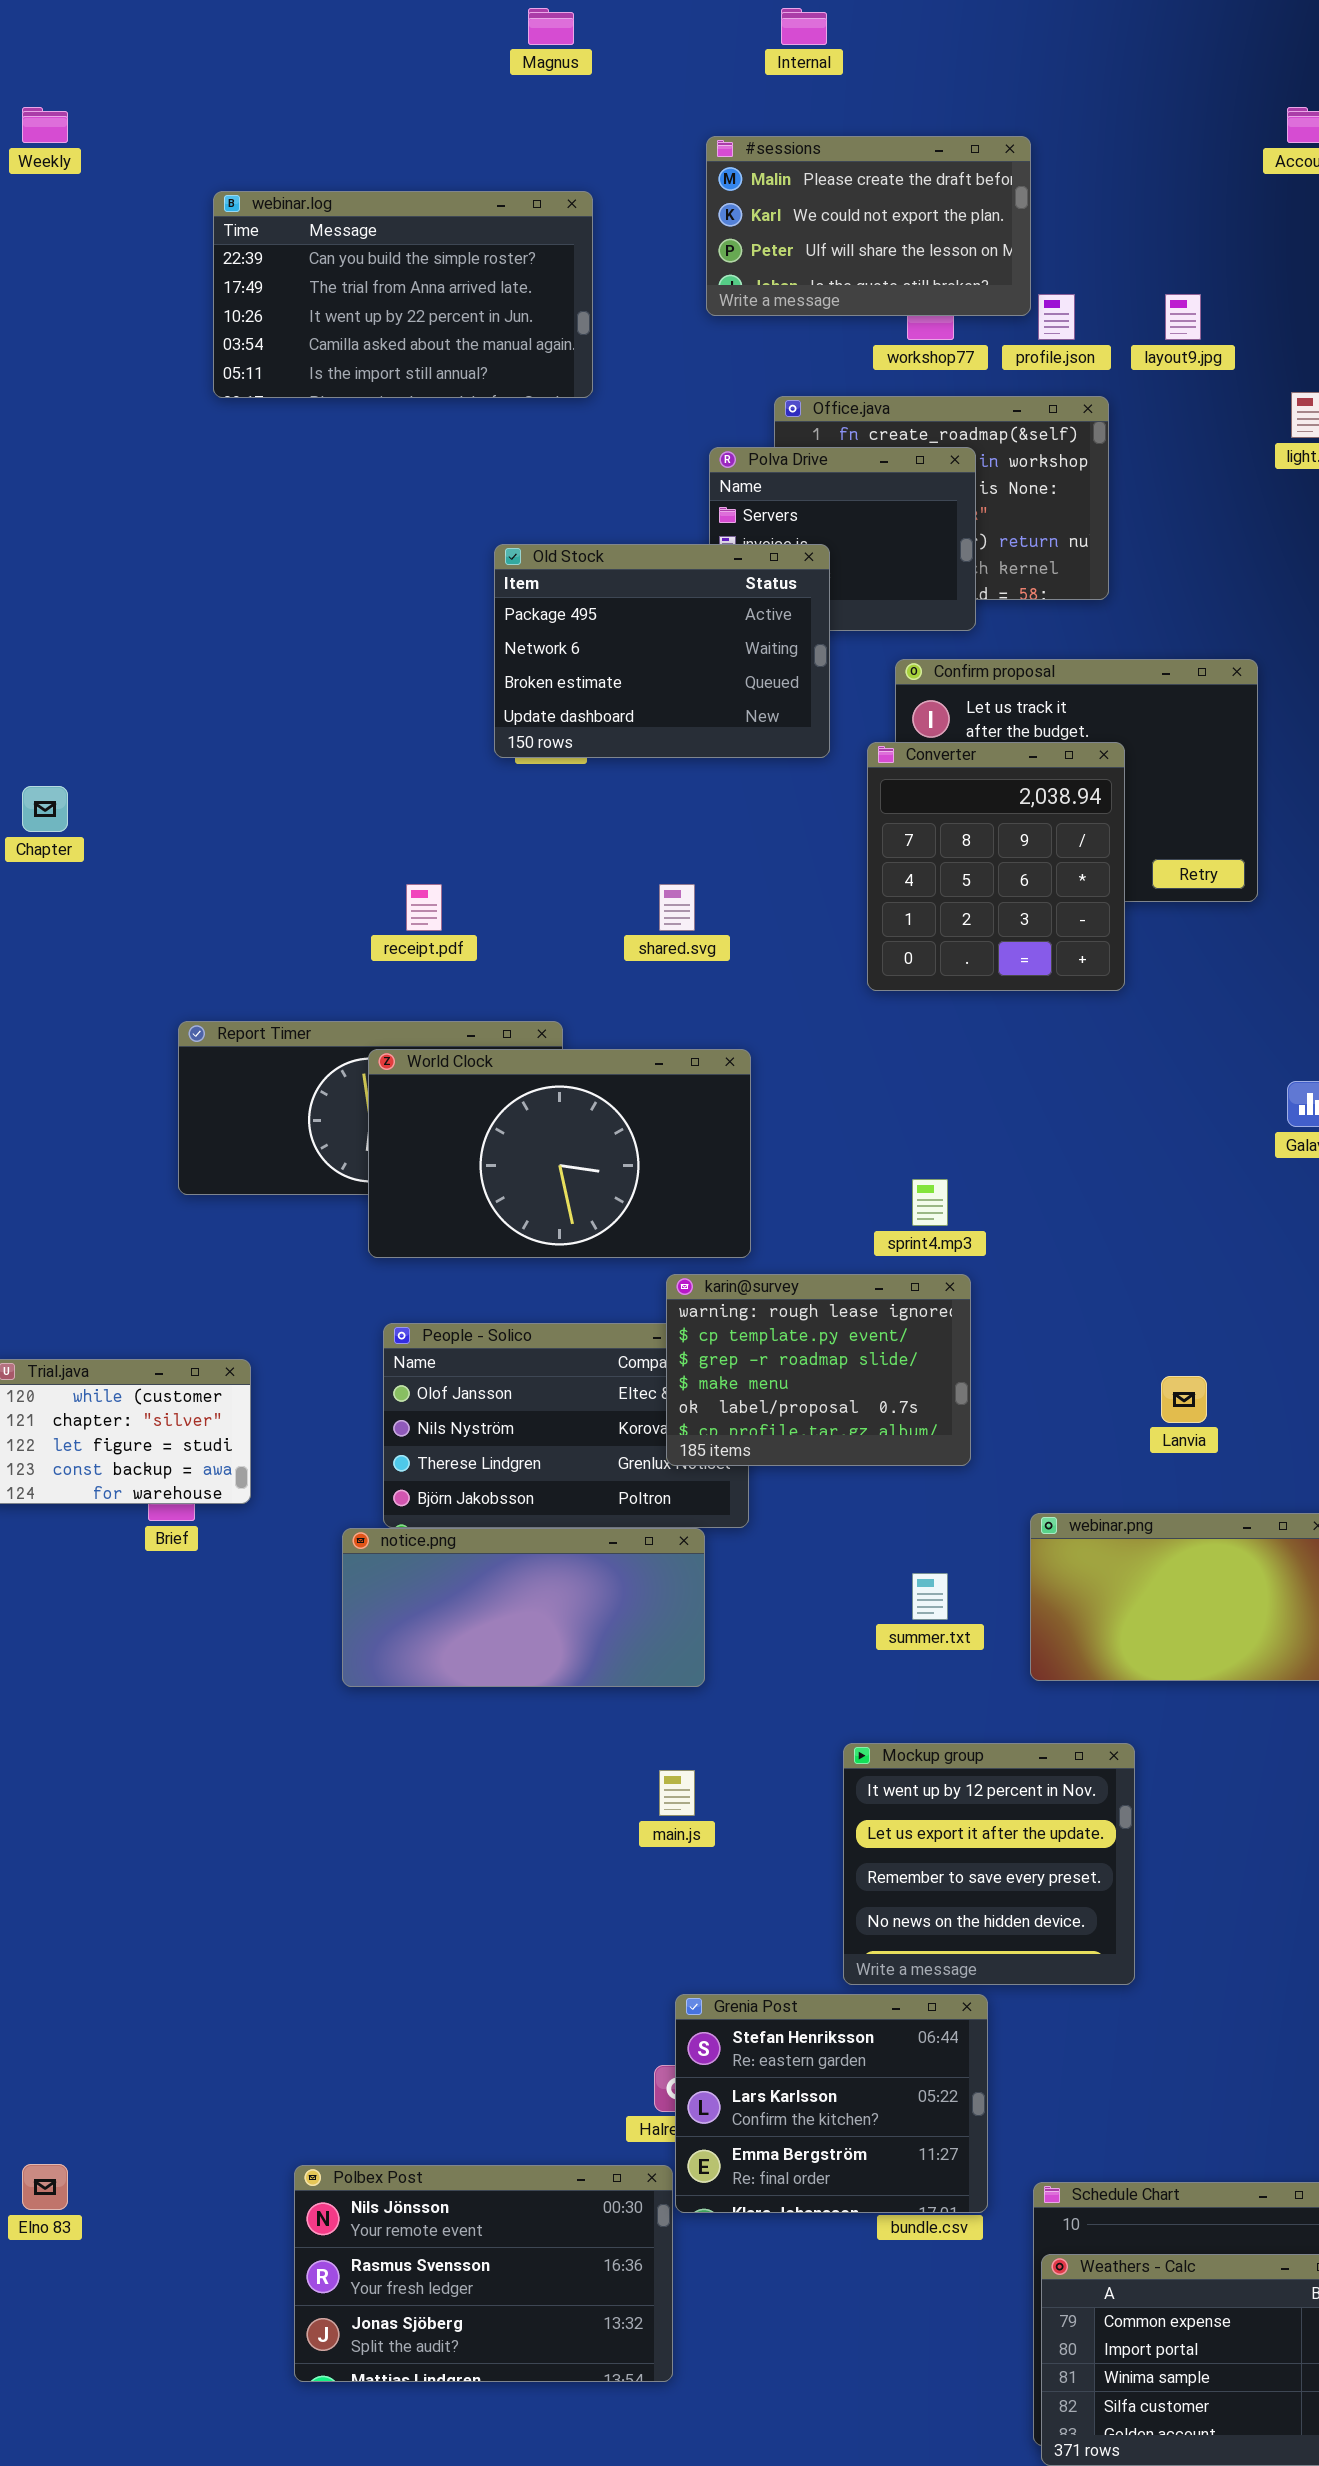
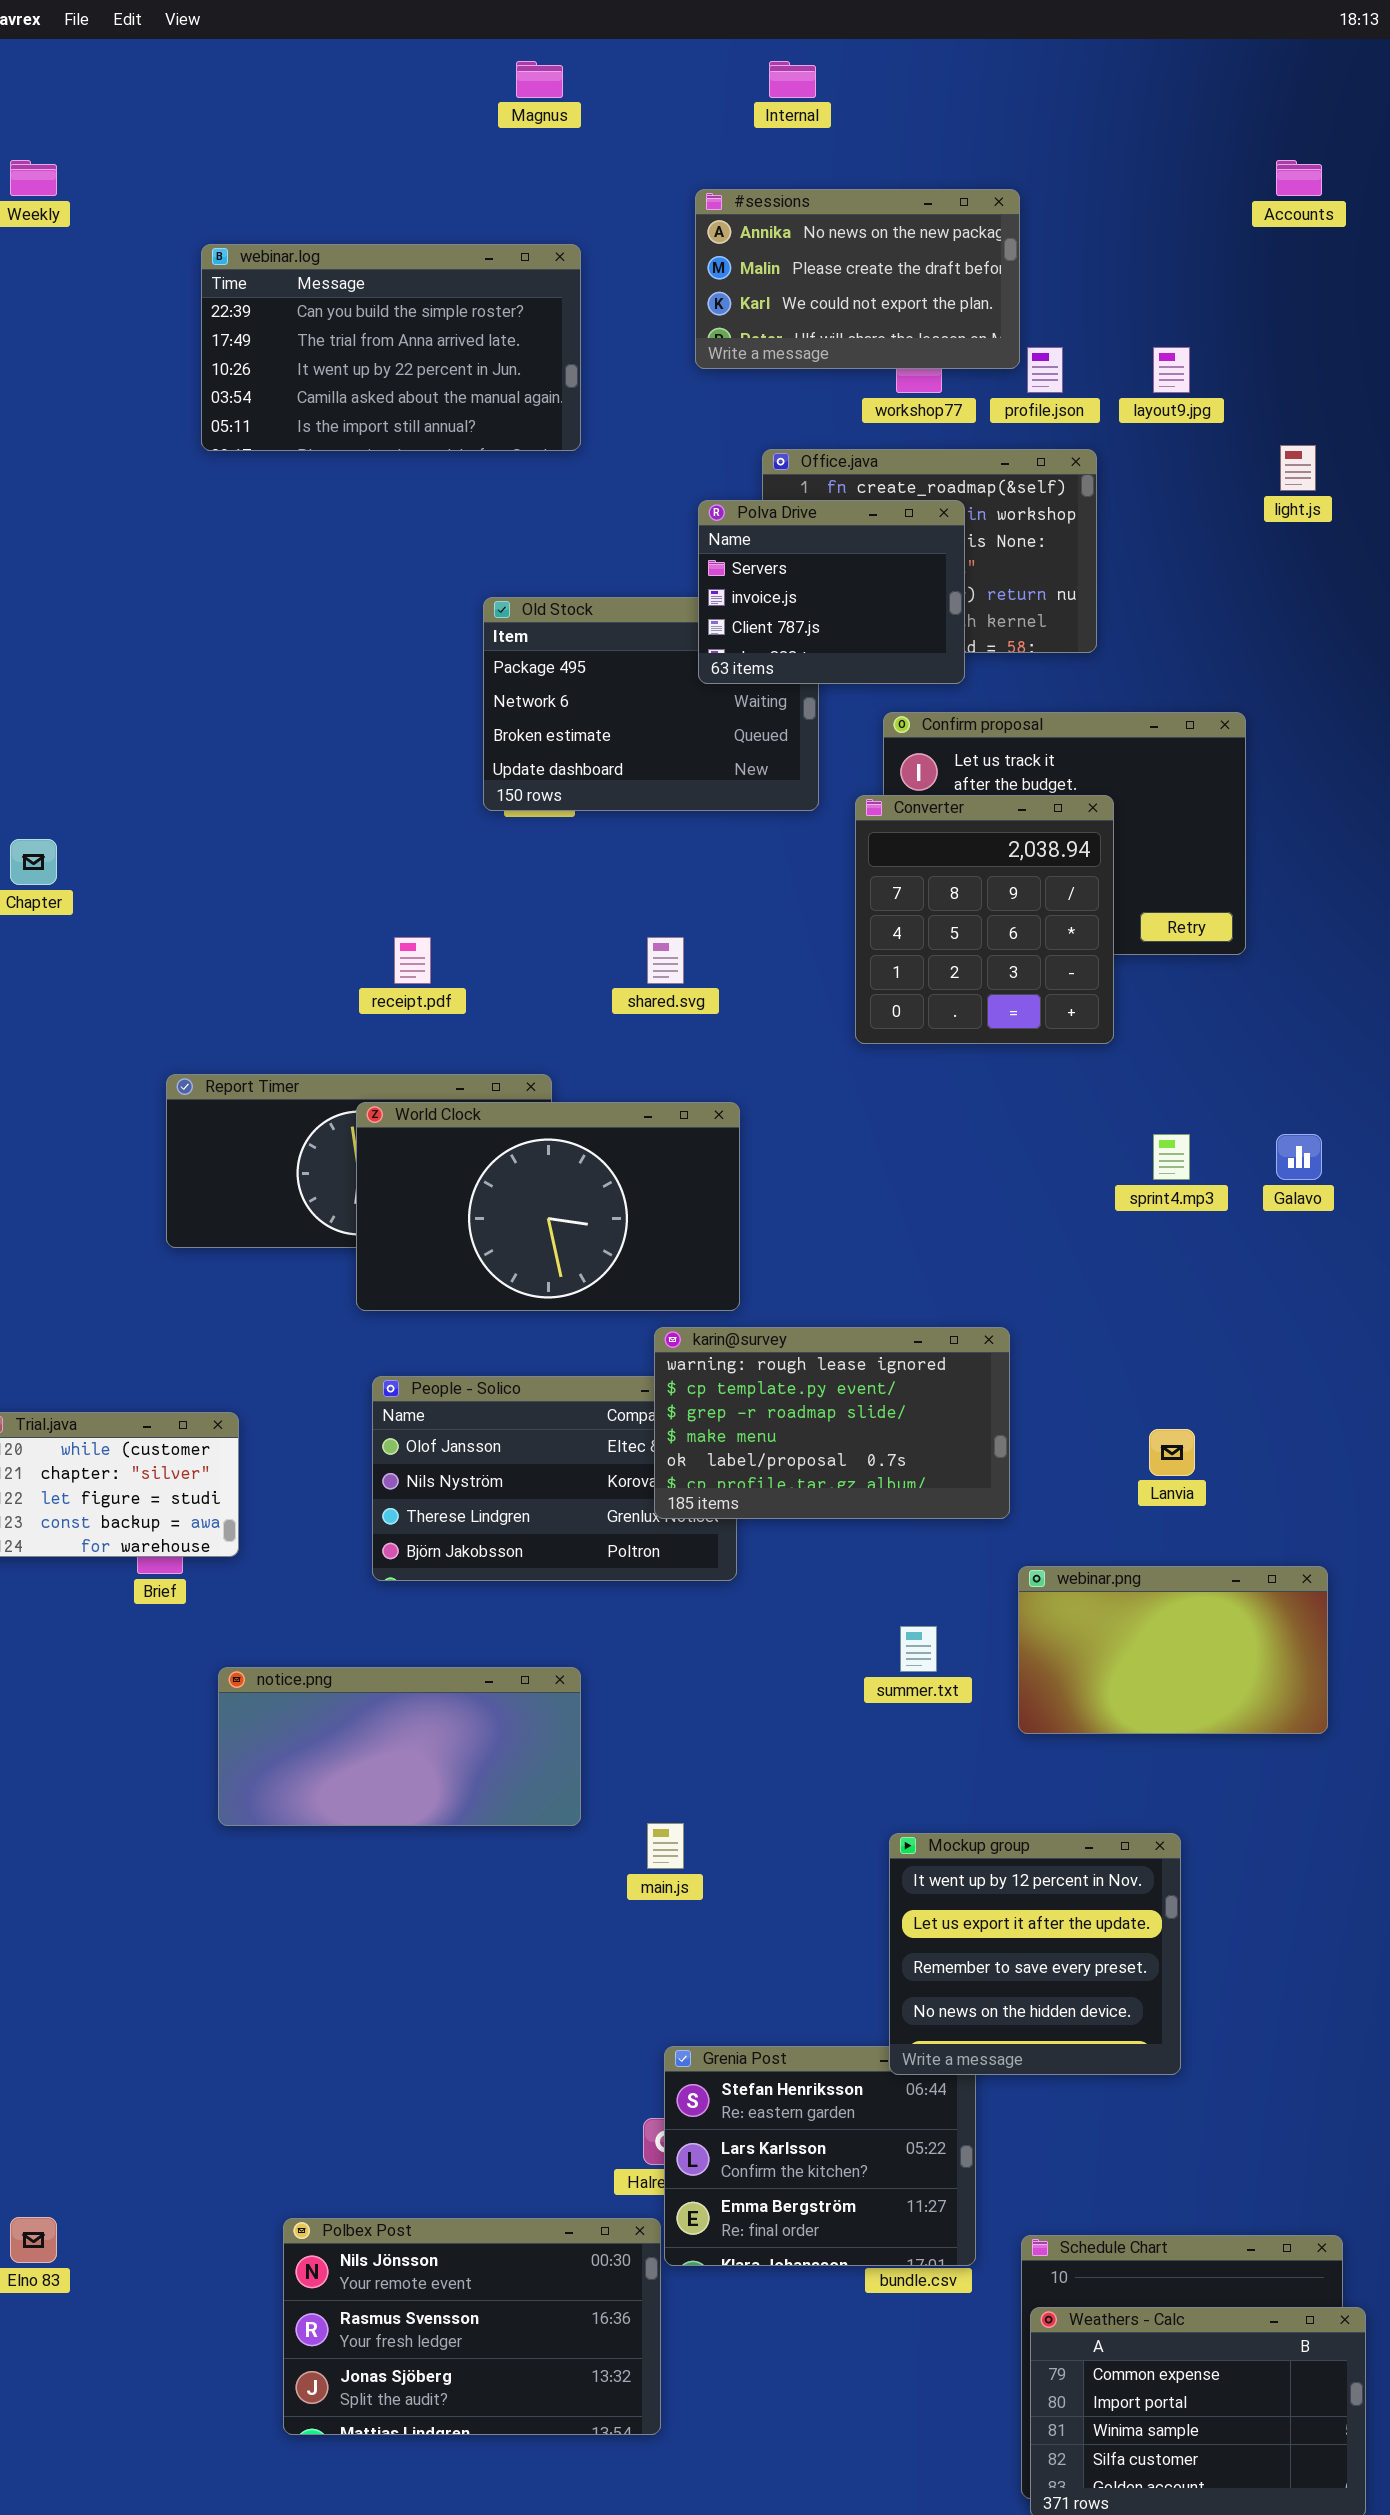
#sessions: [706,136,1031,316] -> [695,189,1020,369], scrolled up 1 row
Polva Drive: [709,447,976,631] -> [698,500,965,684], raised
sprint4.mp3: [912,1179,948,1226] -> [1153,1134,1190,1180], moved
karin@survey: [666,1274,971,1466] -> [654,1327,1010,1519], resized
notice.png: [342,1528,705,1687] -> [218,1667,581,1826], moved
Mockup group: [843,1743,1135,1985] -> [889,1833,1181,2075], moved

